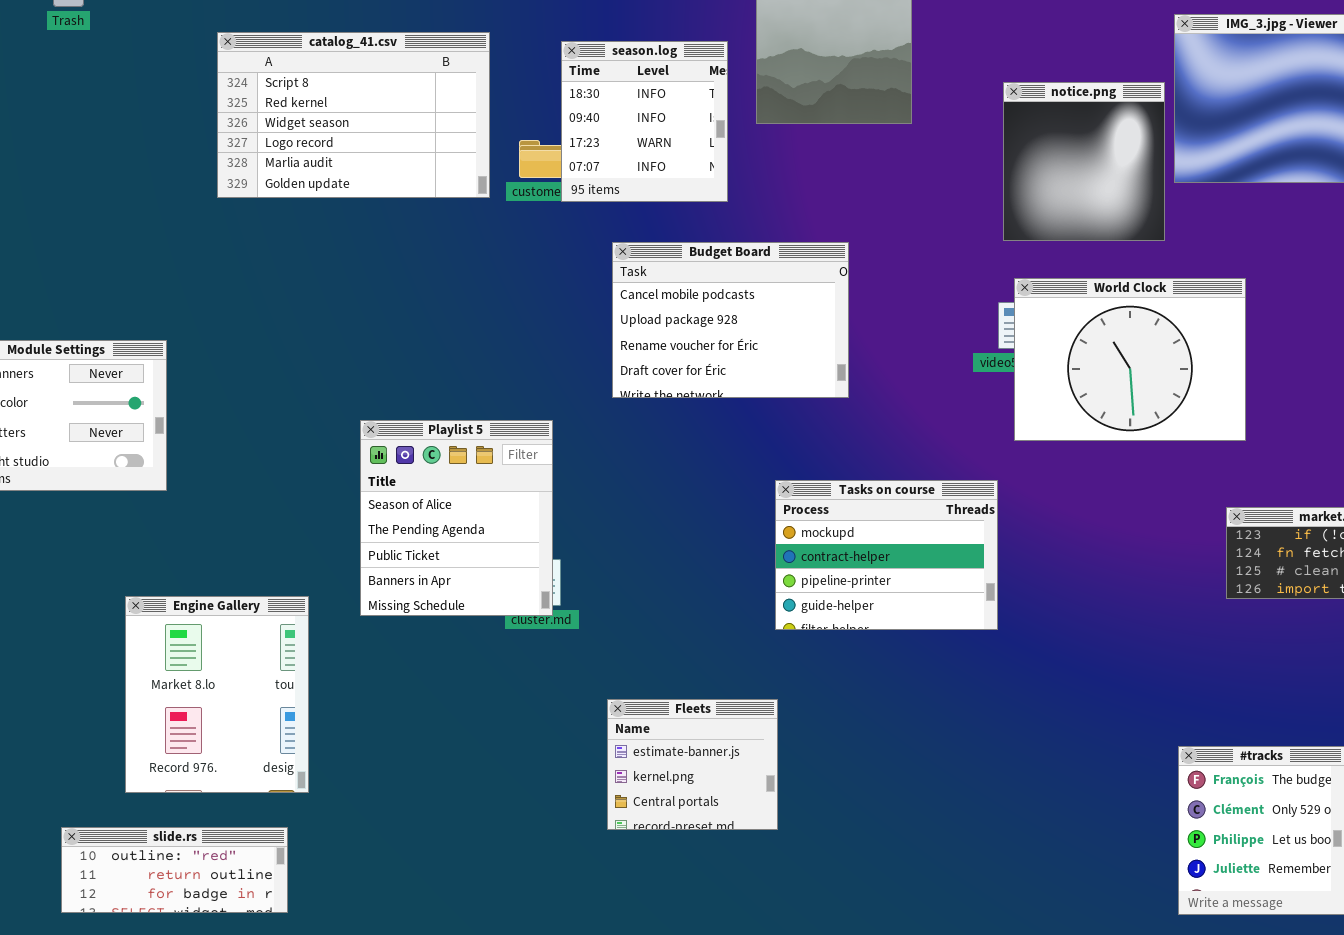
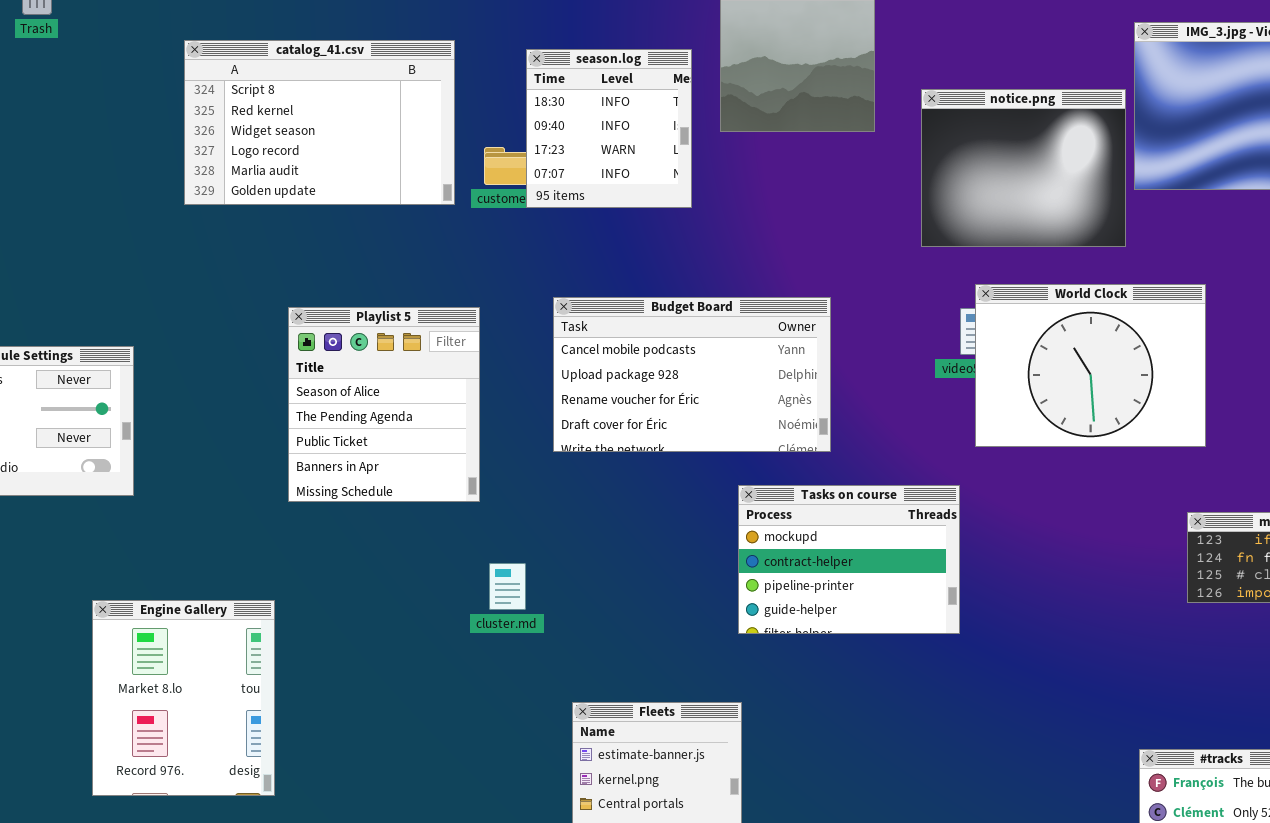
notice.png: [1003,82,1165,241] -> [921,89,1126,247], resized
Budget Board: [612,242,849,398] -> [553,297,831,452], moved, resized
Playlist 5: [360,420,553,616] -> [288,307,480,502], moved

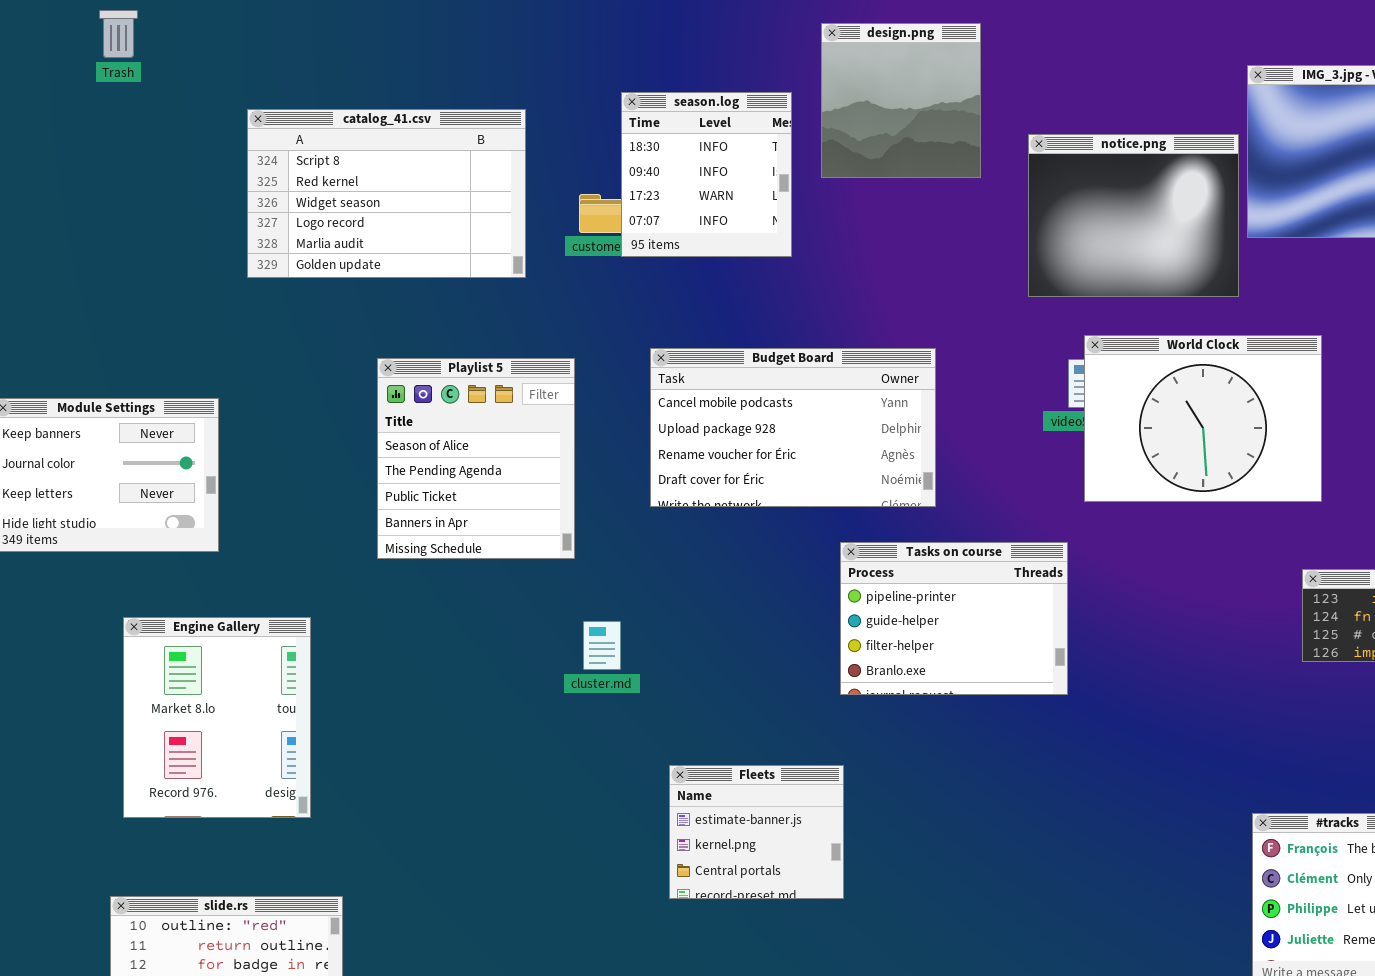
catalog_41.csv: [184,40,455,205] -> [247,109,526,278], moved
Tasks on course: [738,485,960,634] -> [840,542,1068,695], scrolled down 2 rows
Engine Gallery: [92,600,275,796] -> [123,617,311,818], moved

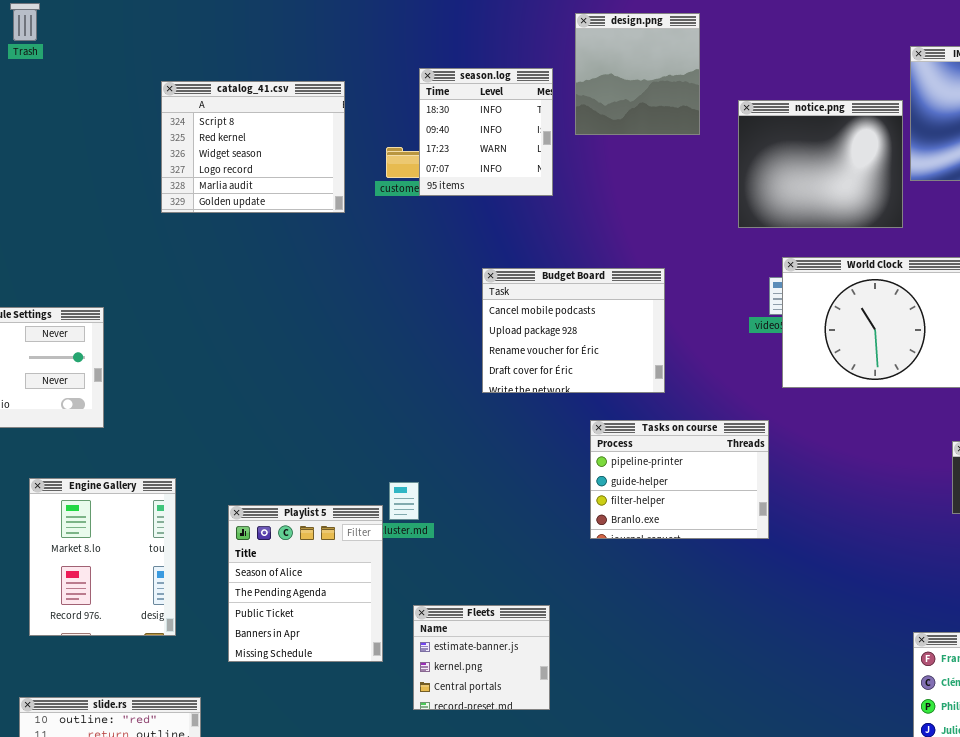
catalog_41.csv: [247,109,526,278] -> [161,81,345,213], resized
Budget Board: [650,348,936,507] -> [482,268,665,393], resized
Playlist 5: [377,358,575,559] -> [228,505,383,662], moved
Fleets: [669,765,844,899] -> [413,605,550,710], moved

